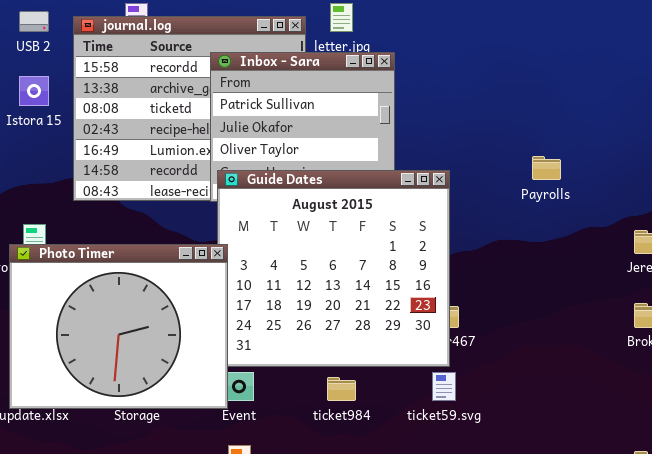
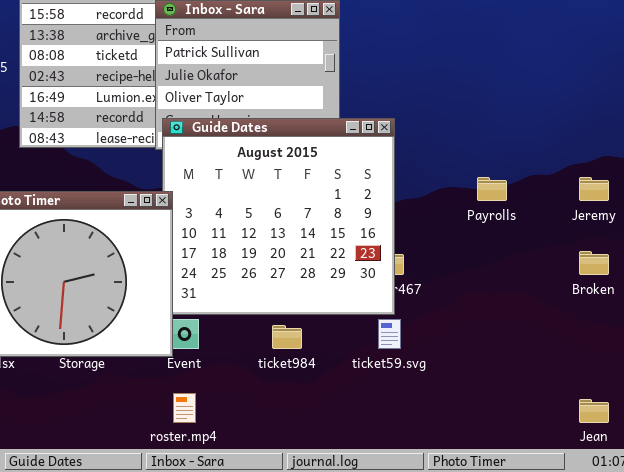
Payrolls: [532,156,561,180] -> [477,177,507,201], moved

